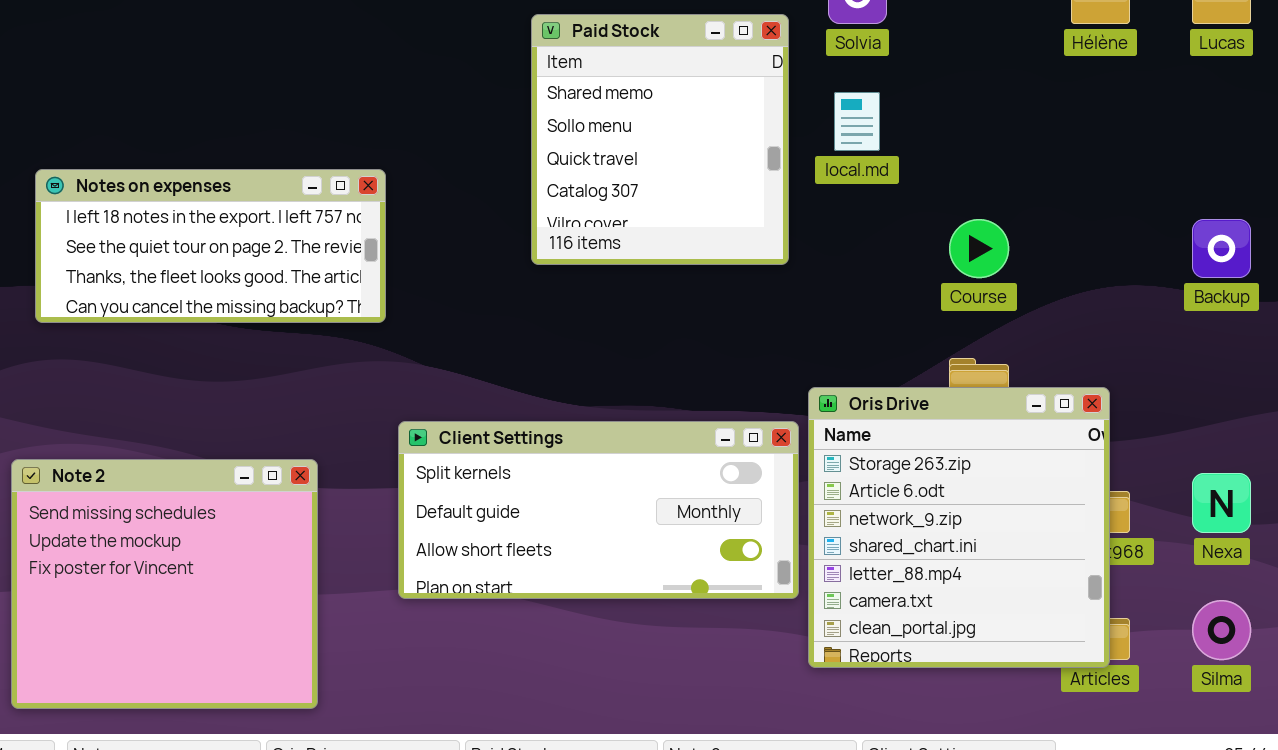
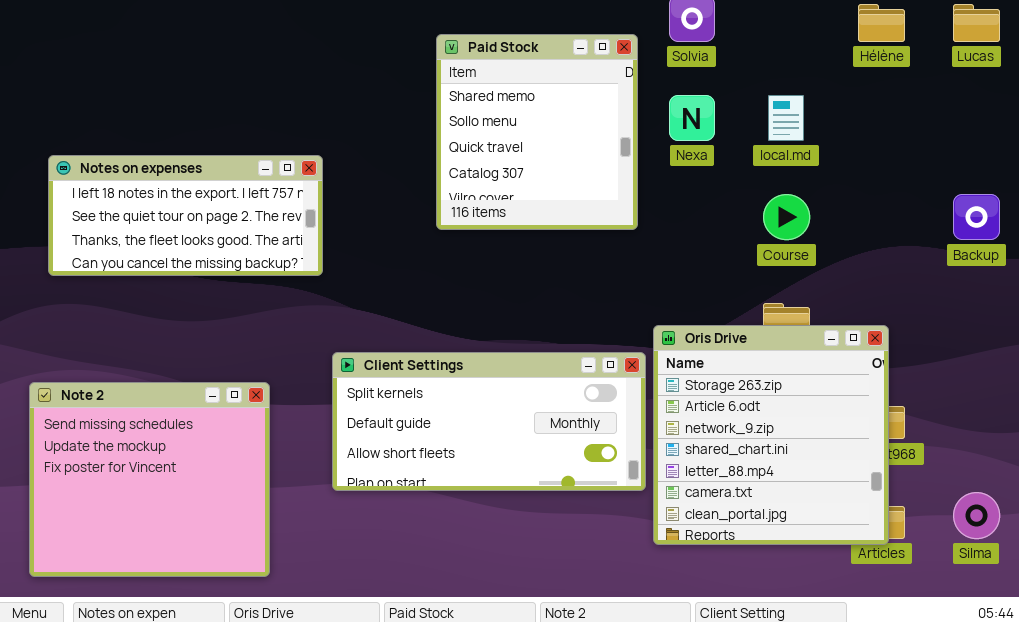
local.md: [834,92,880,151] -> [768,95,804,141], moved
Nexa: [1192,473,1251,533] -> [669,95,715,141], moved

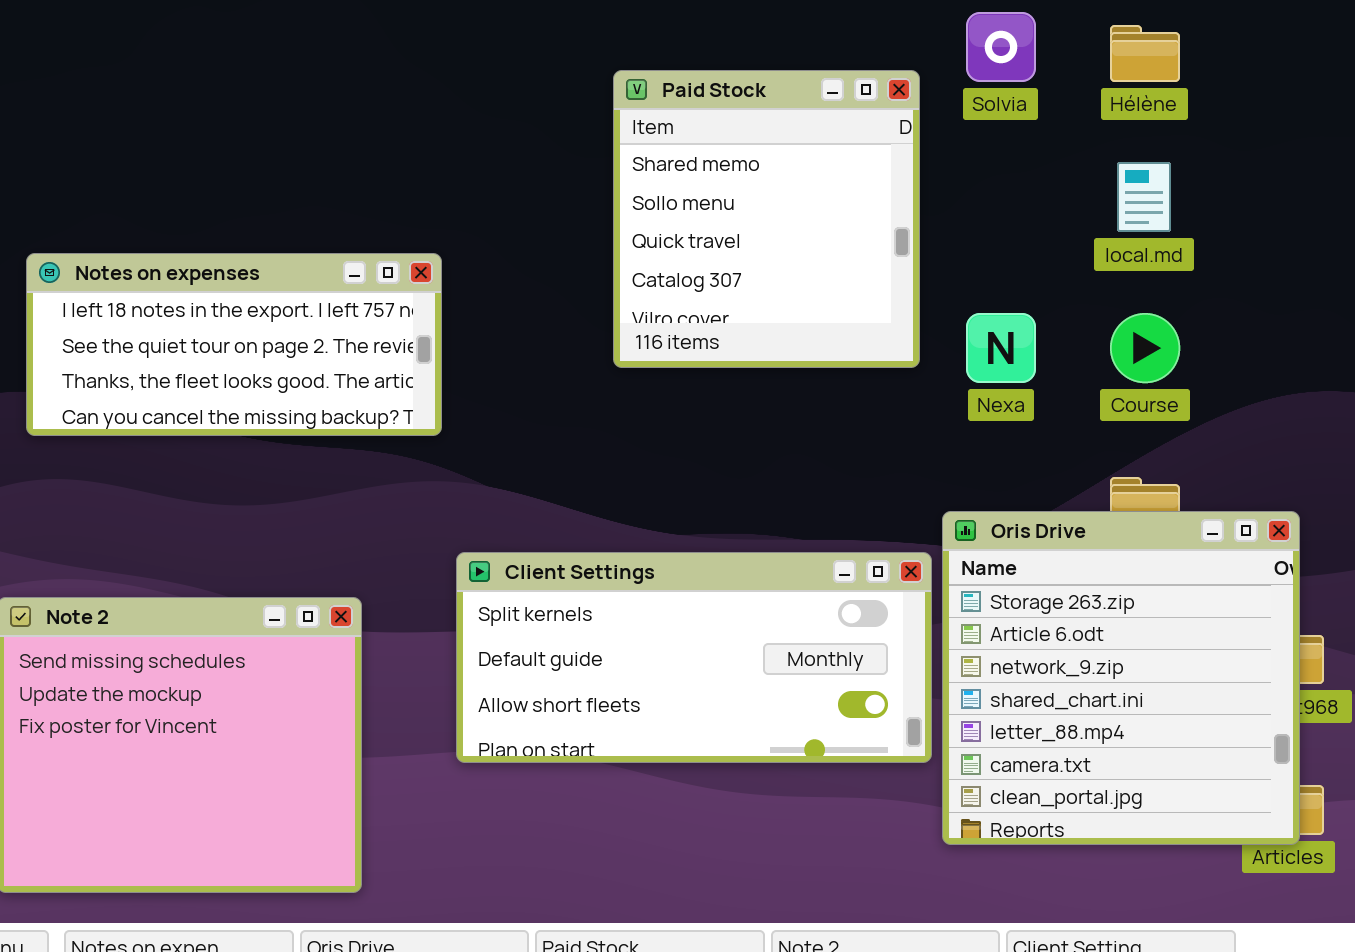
Hélène: [858,4,905,42] -> [1110,25,1180,82], moved
Nexa: [669,95,715,141] -> [966,313,1036,383], moved

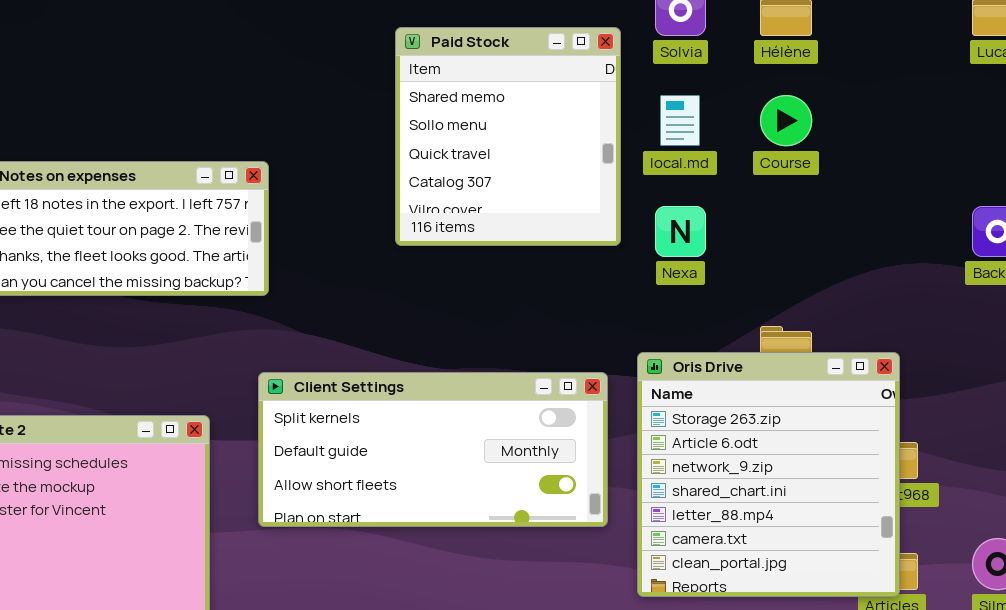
local.md: [1117,162,1171,232] -> [660,95,700,146], moved
Course: [1110,313,1180,383] -> [760,95,812,146], moved
Client Settings: [456,552,932,763] -> [258,372,608,527], moved

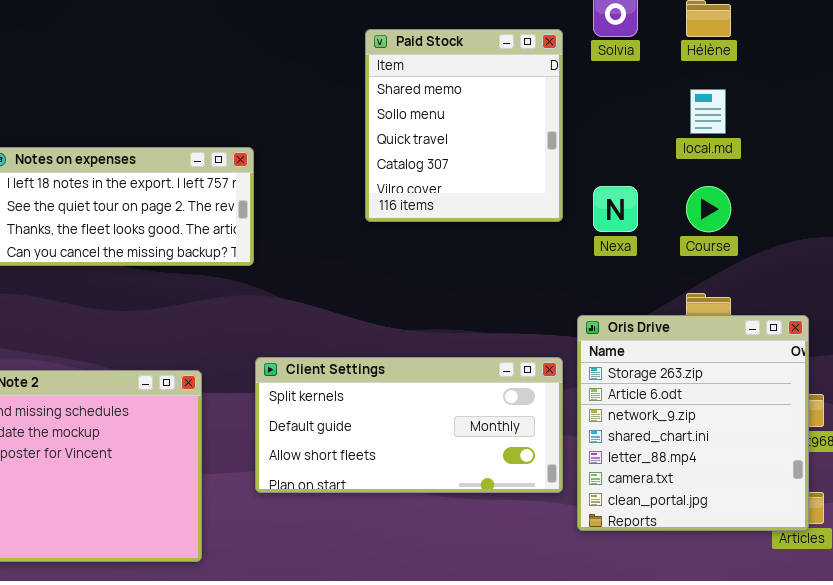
local.md: [660,95,700,146] -> [690,89,726,134], moved
Course: [760,95,812,146] -> [686,186,731,232], moved
Client Settings: [258,372,608,527] -> [255,357,563,493], moved

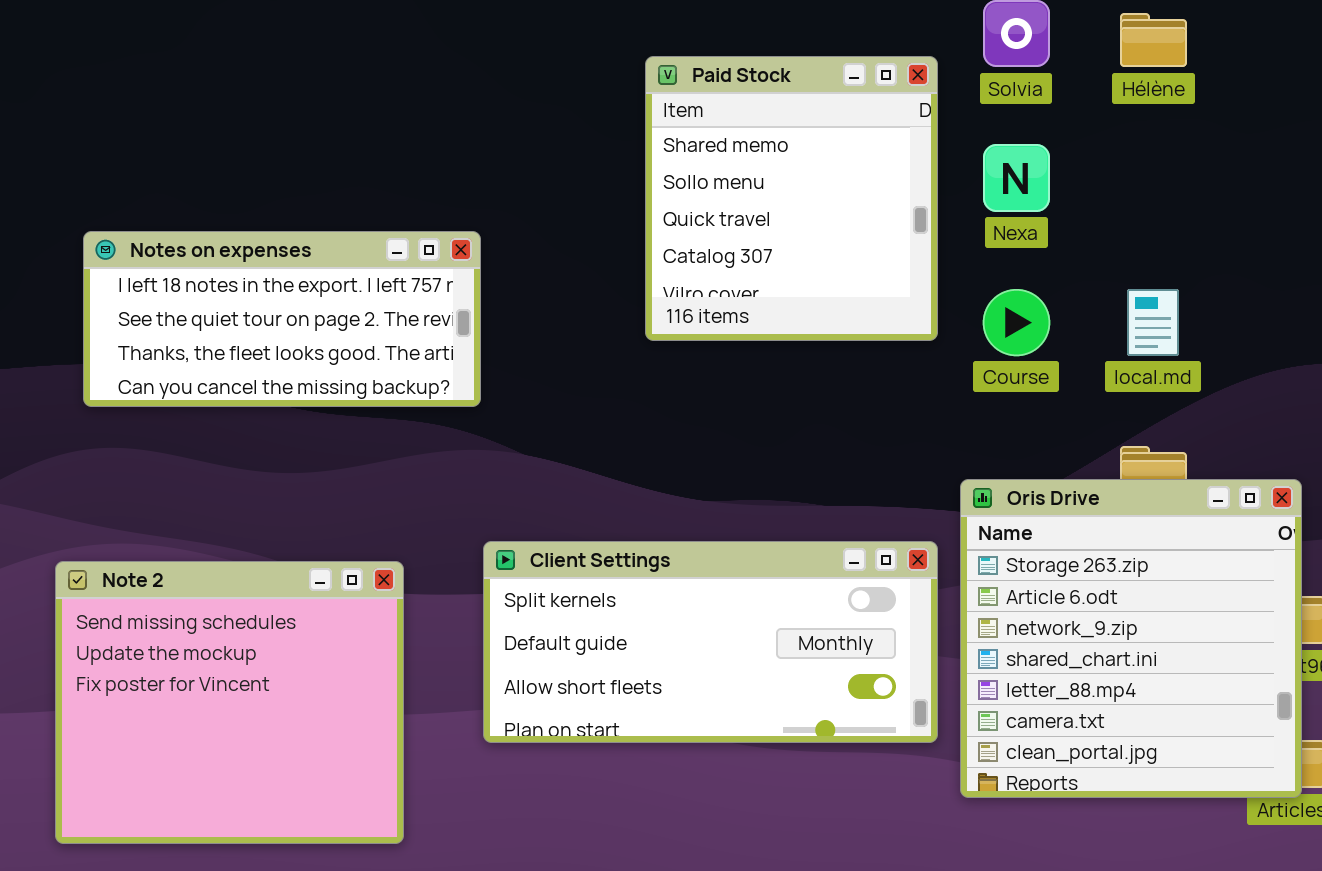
local.md: [690,89,726,134] -> [1127,289,1179,356], moved
Nexa: [593,186,638,232] -> [983,144,1050,212], moved
Course: [686,186,731,232] -> [983,289,1050,356], moved

